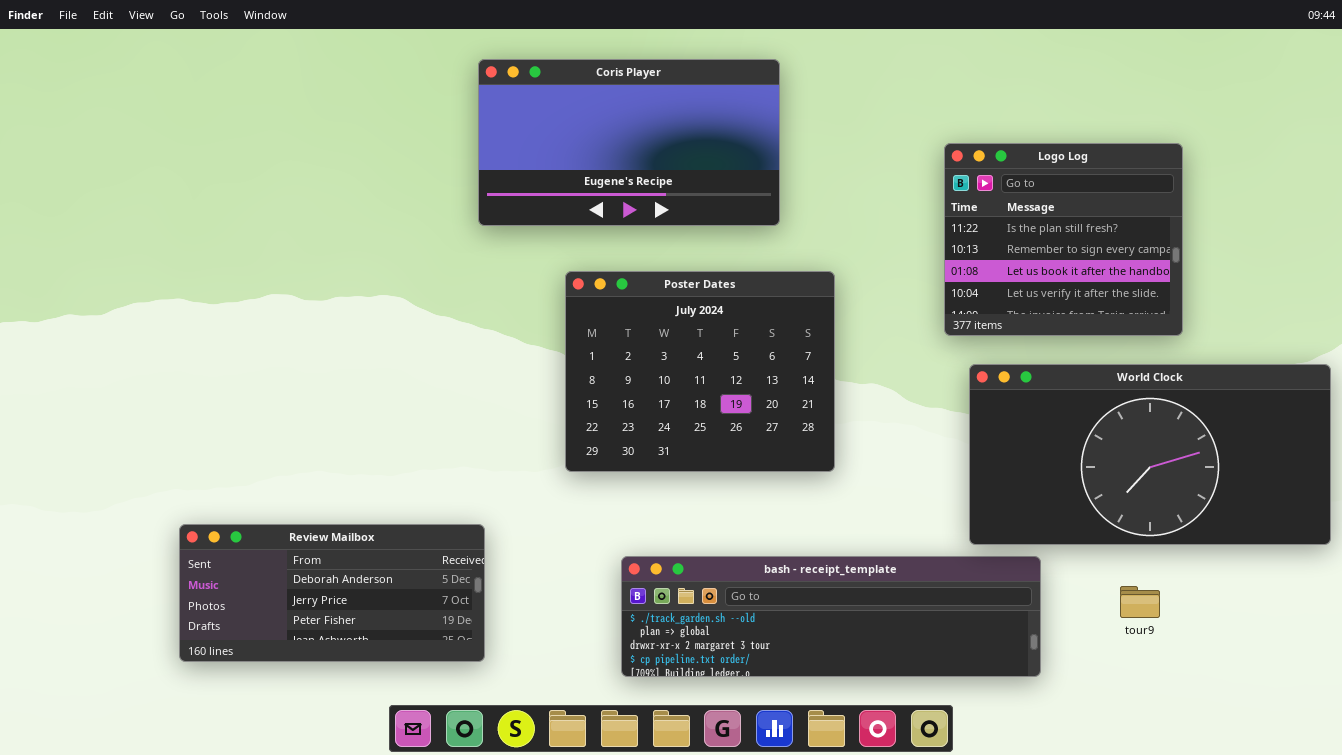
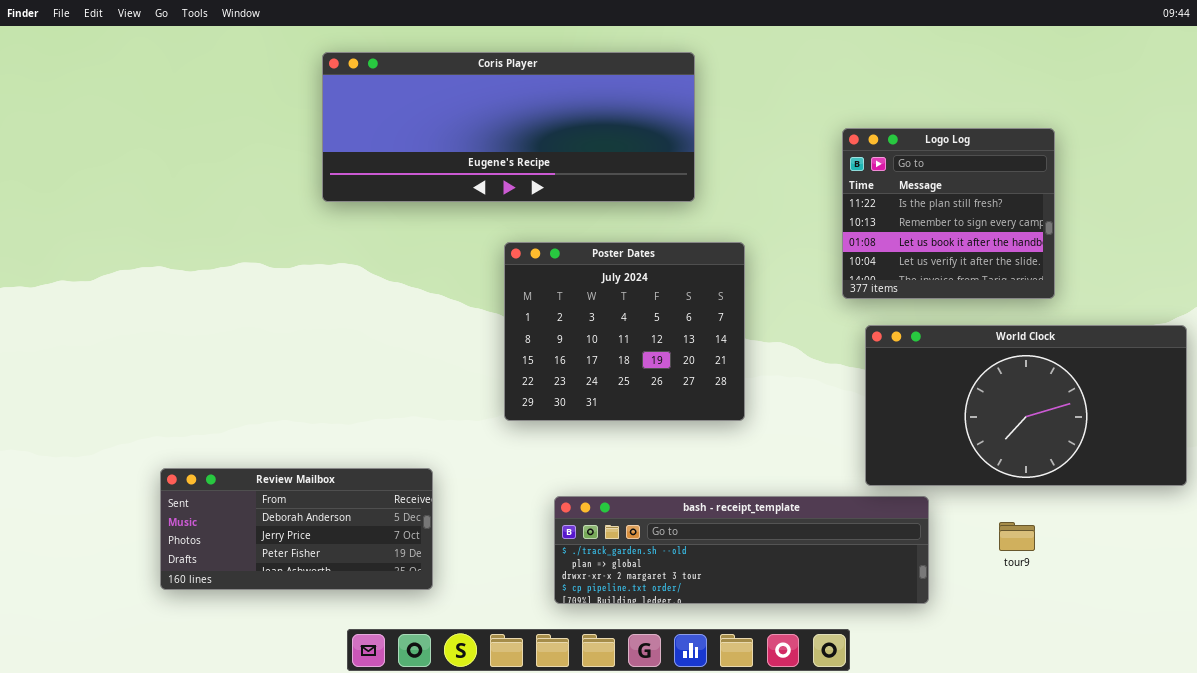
Coris Player: [478,59,780,226] -> [322,52,695,202], resized

